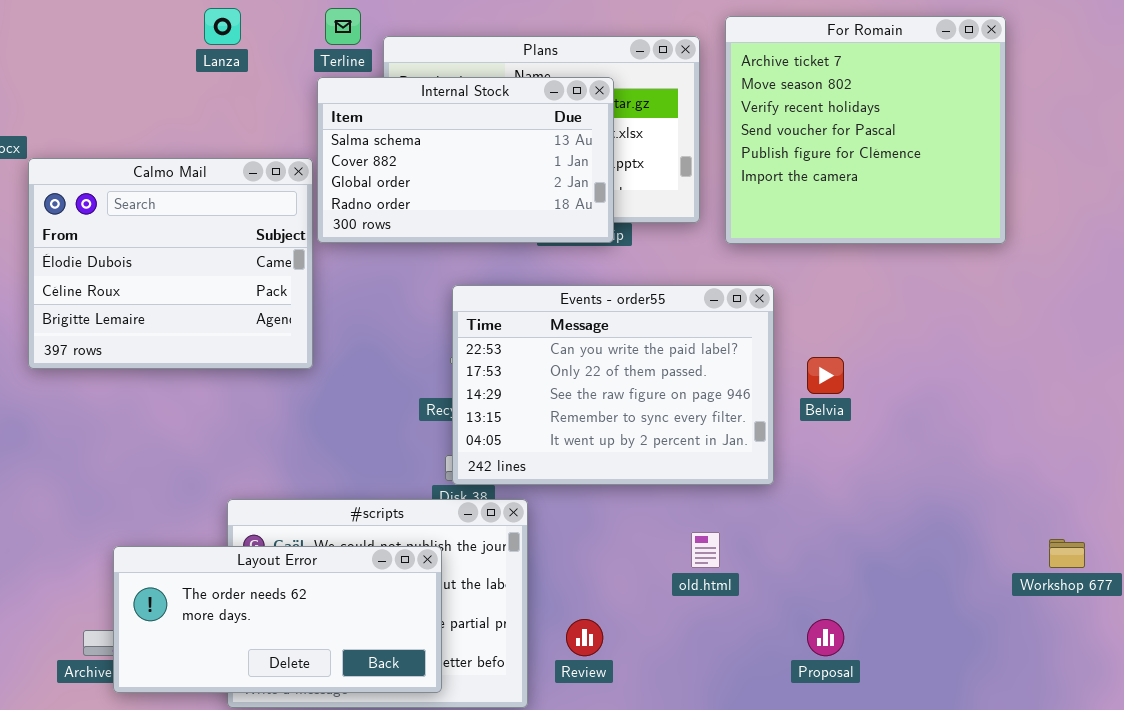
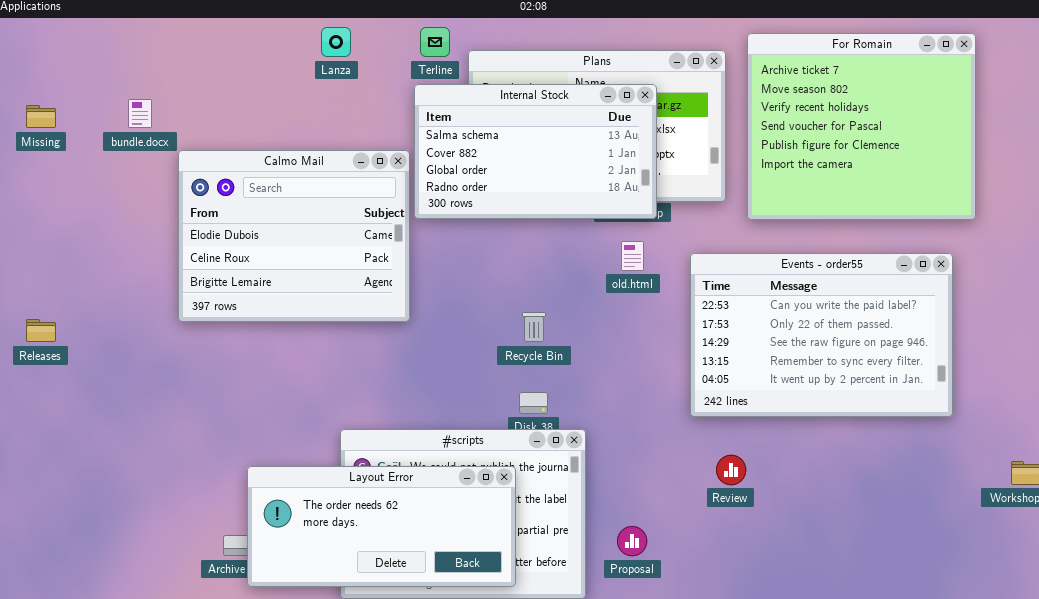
Events - order55: [452,285,774,485] -> [690,253,953,417], moved
old.html: [691,532,720,568] -> [621,241,644,271], moved
Review: [566,619,603,656] -> [716,455,746,485], moved
Proposal: [807,619,844,656] -> [617,526,647,556], moved

